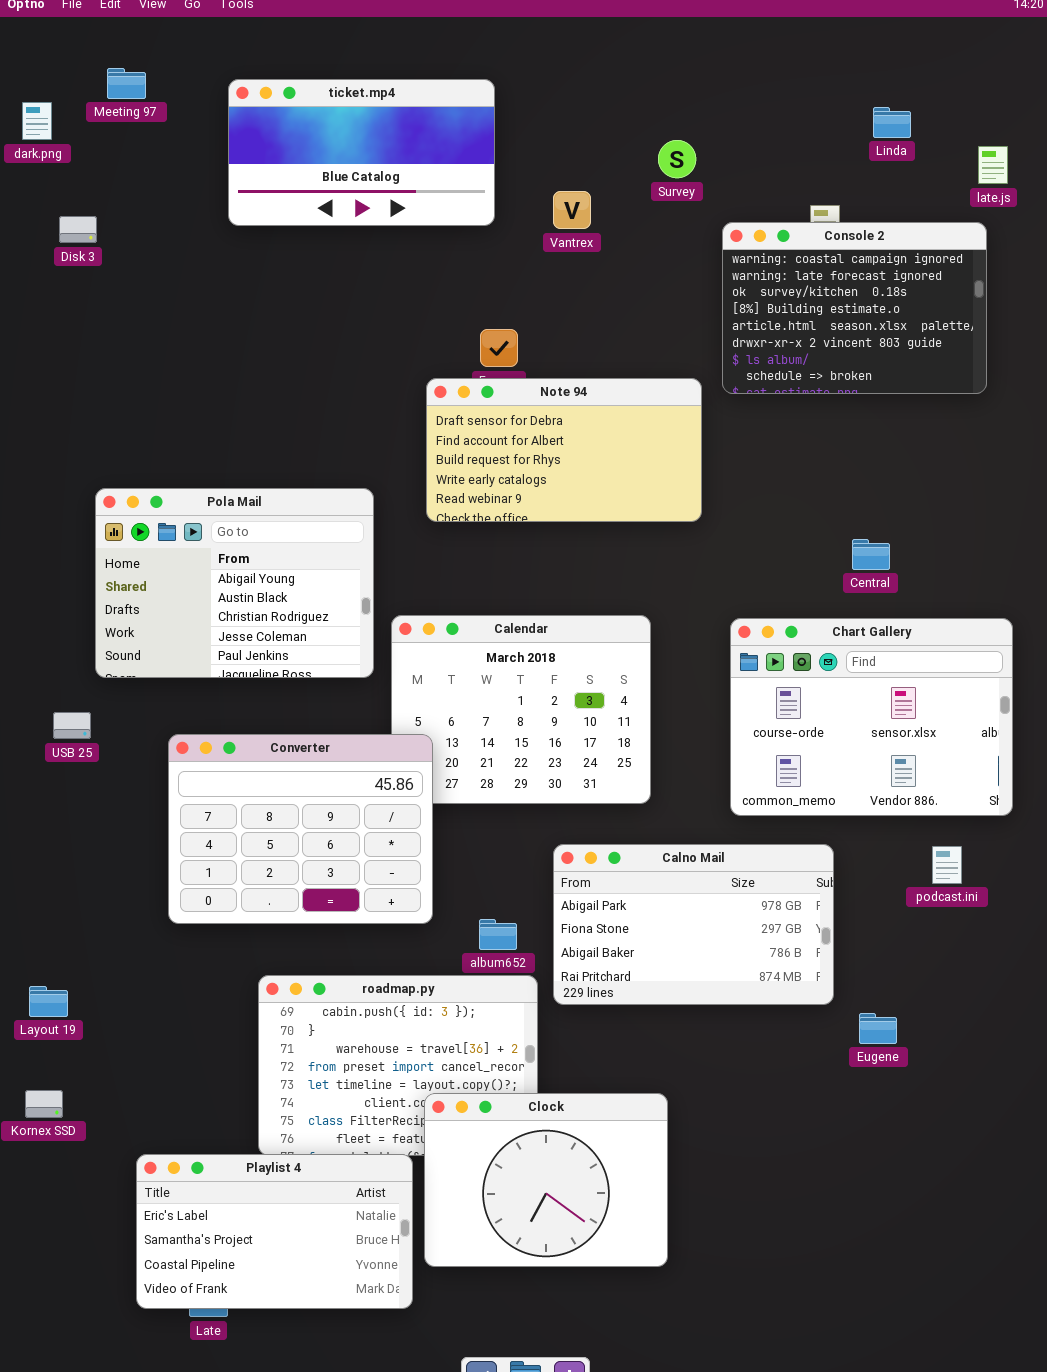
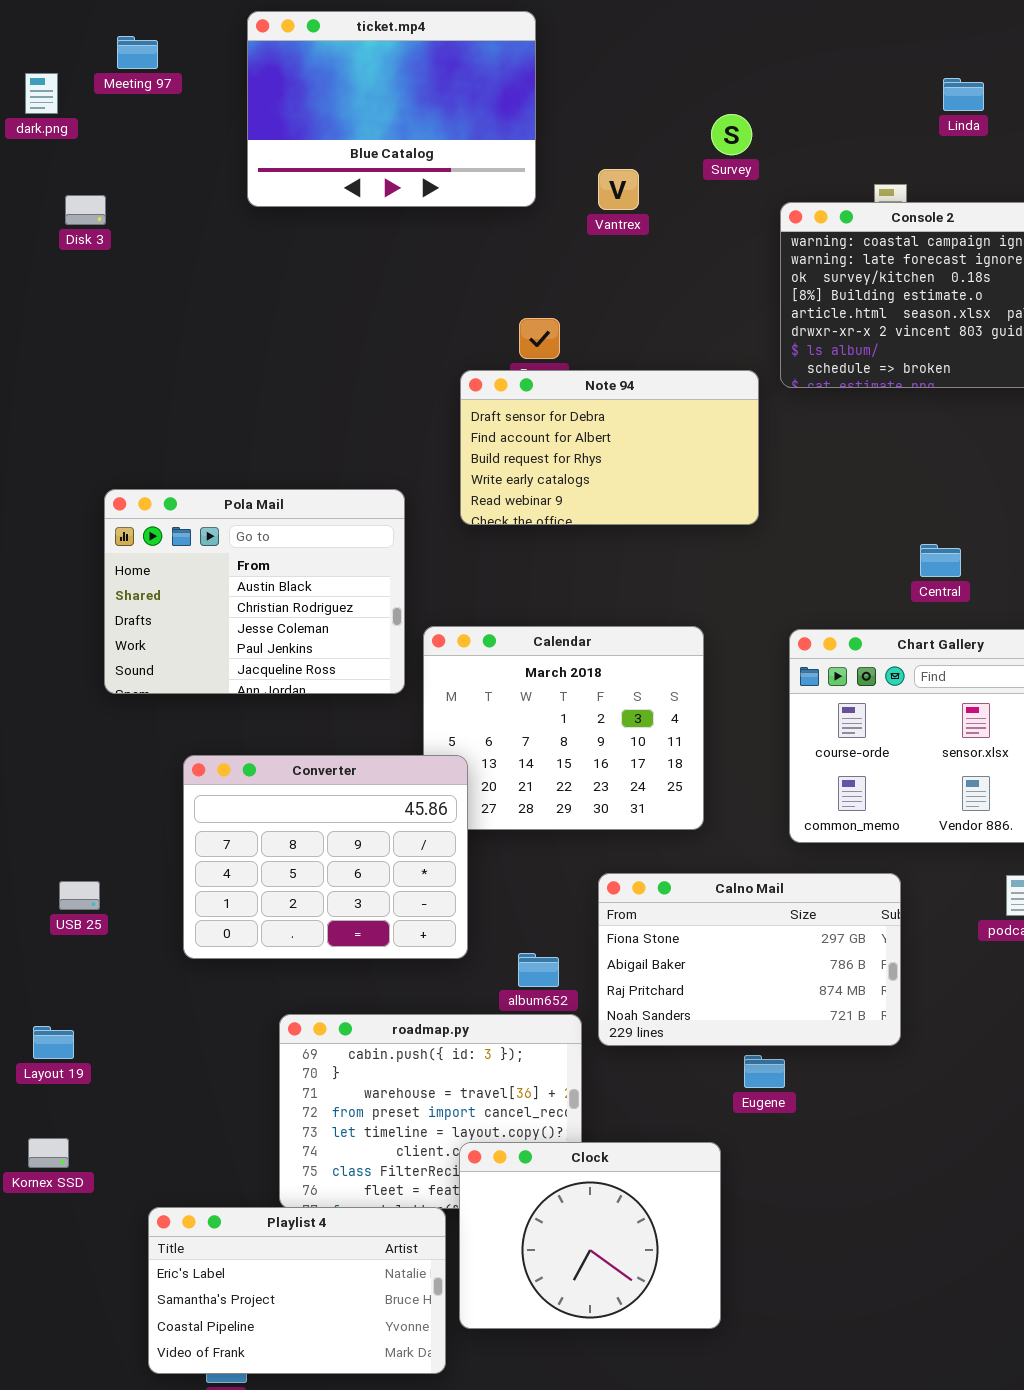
ticket.mp4: [228,79,495,226] -> [247,11,536,207], resized
Pola Mail: [95,488,374,678] -> [104,489,405,694], scrolled down 1 row
USB 25: [53,712,91,739] -> [59,881,100,910], moved
Calno Mail: [553,844,834,1005] -> [598,873,901,1046], scrolled down 1 row
Eugene: [859,1013,897,1044] -> [744,1055,785,1088], moved

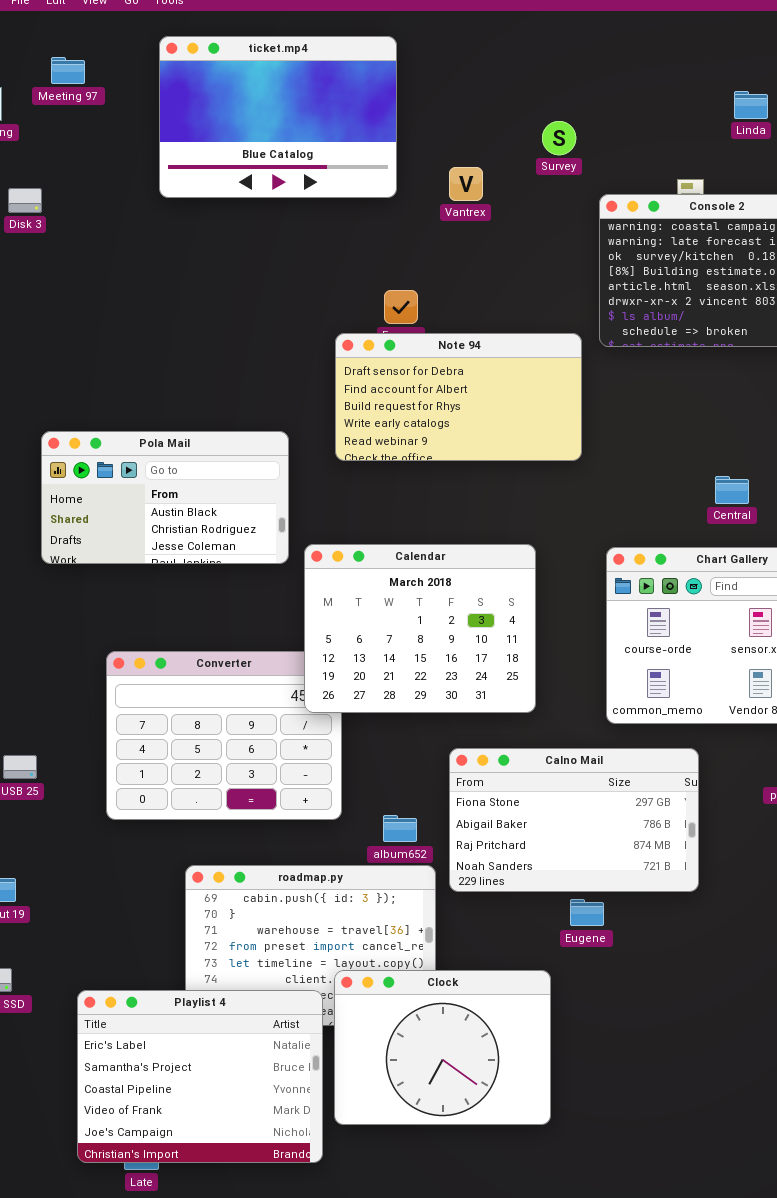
Pola Mail: [104,489,405,694] -> [41,431,289,564], resized
Calendar: [423,626,704,830] -> [304,544,536,713], raised
Playlist 4: [148,1207,446,1374] -> [77,990,323,1163], resized

